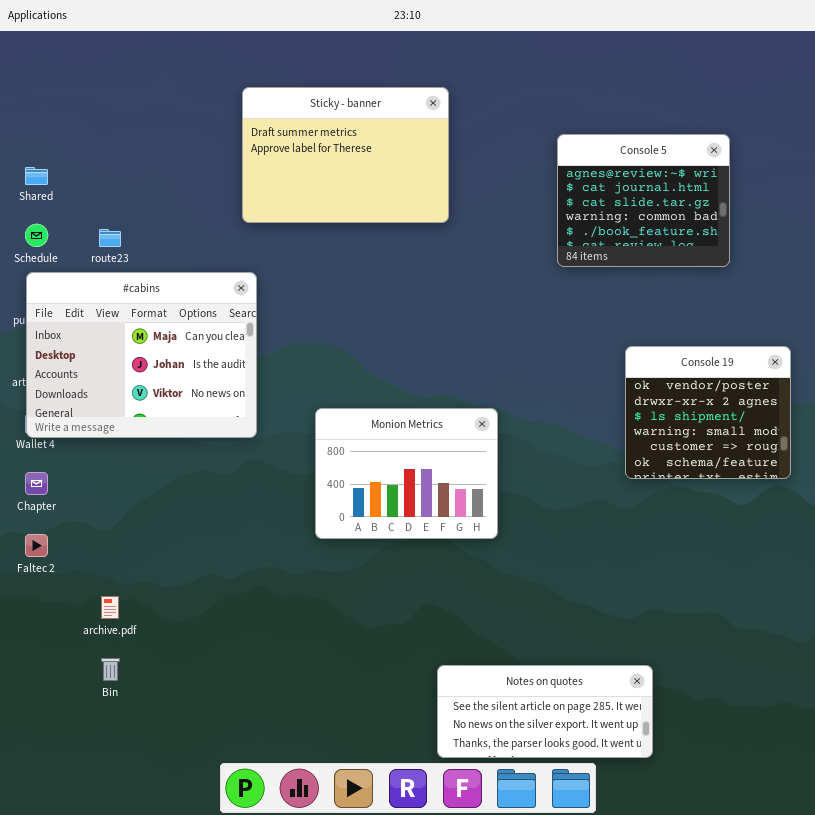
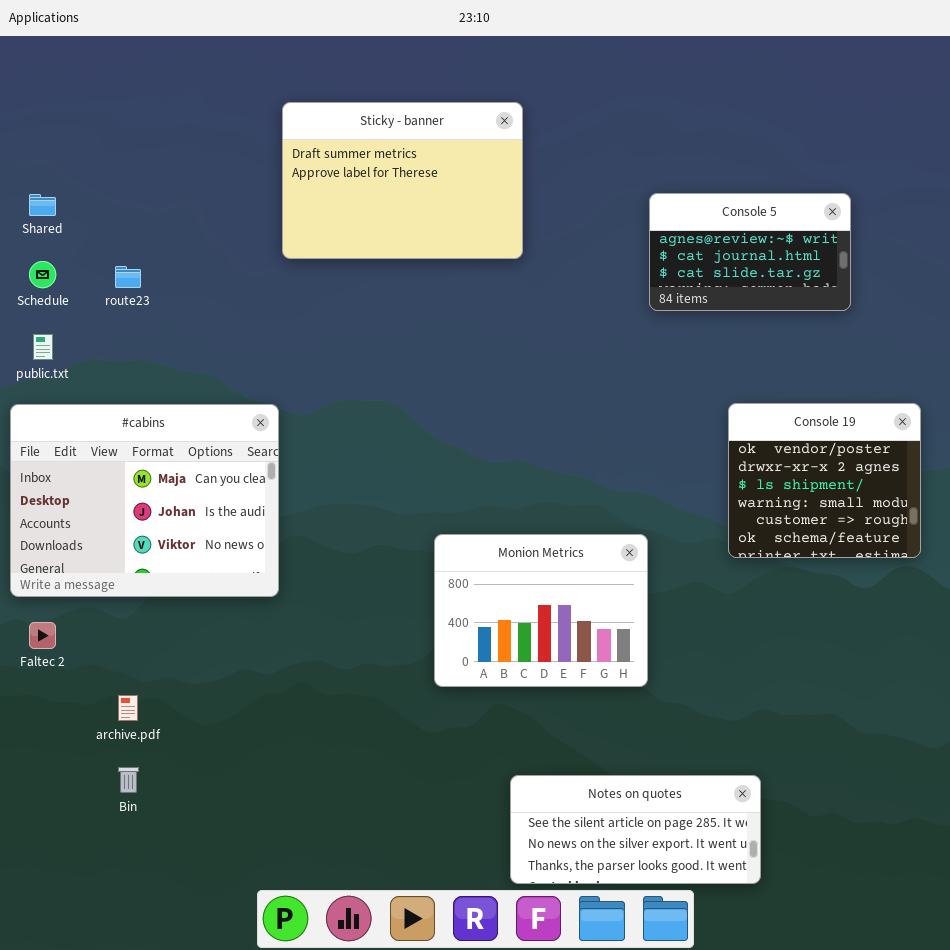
Console 5: [557,134,730,267] -> [649,193,851,311], resized
#cabins: [26,272,257,438] -> [10,404,279,597], moved
Monion Metrics: [315,408,498,539] -> [434,534,648,687], moved

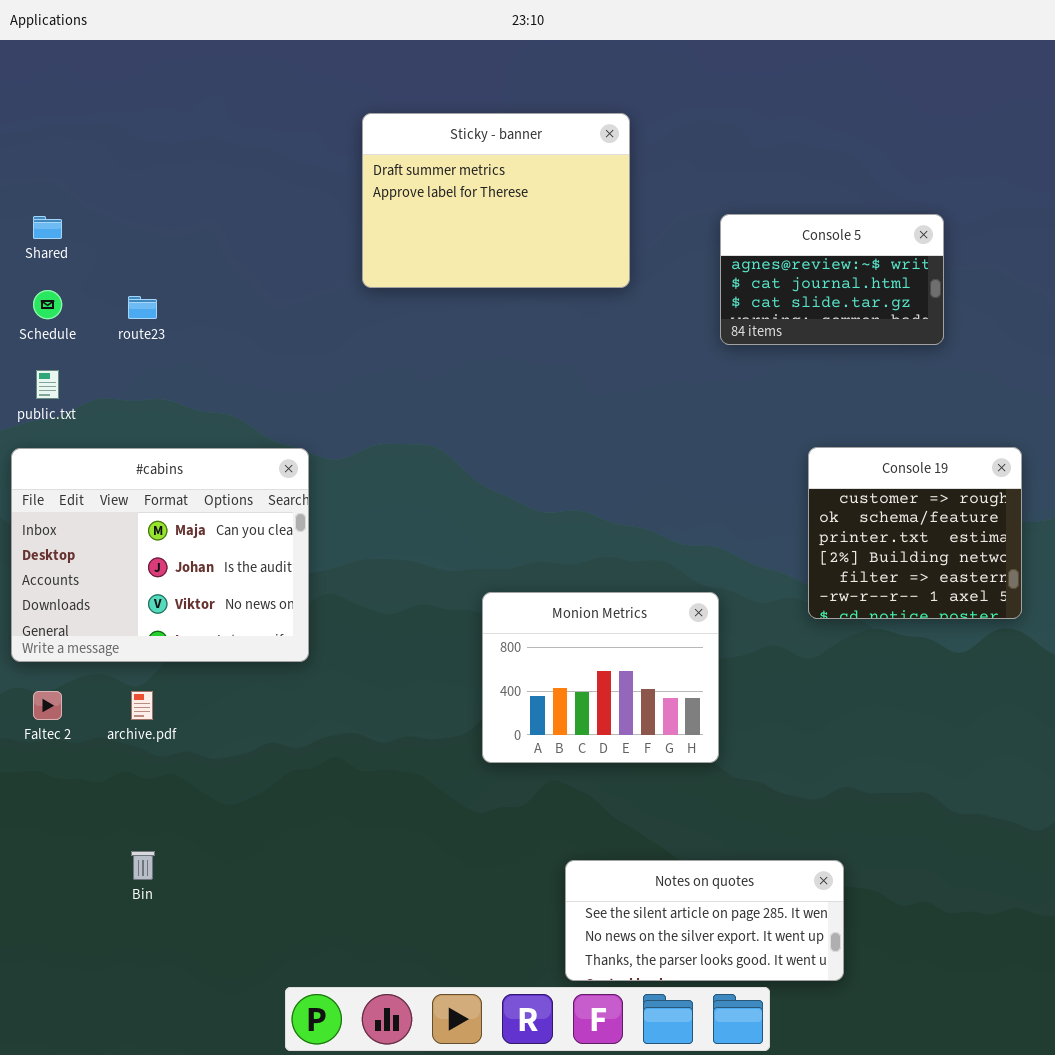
Sticky - banner: [282,102,523,259] -> [362,113,630,288], moved
Console 19: [728,403,921,558] -> [808,447,1022,619], scrolled down 4 rows
archive.pdf: [118,695,138,721] -> [131,691,153,720], moved

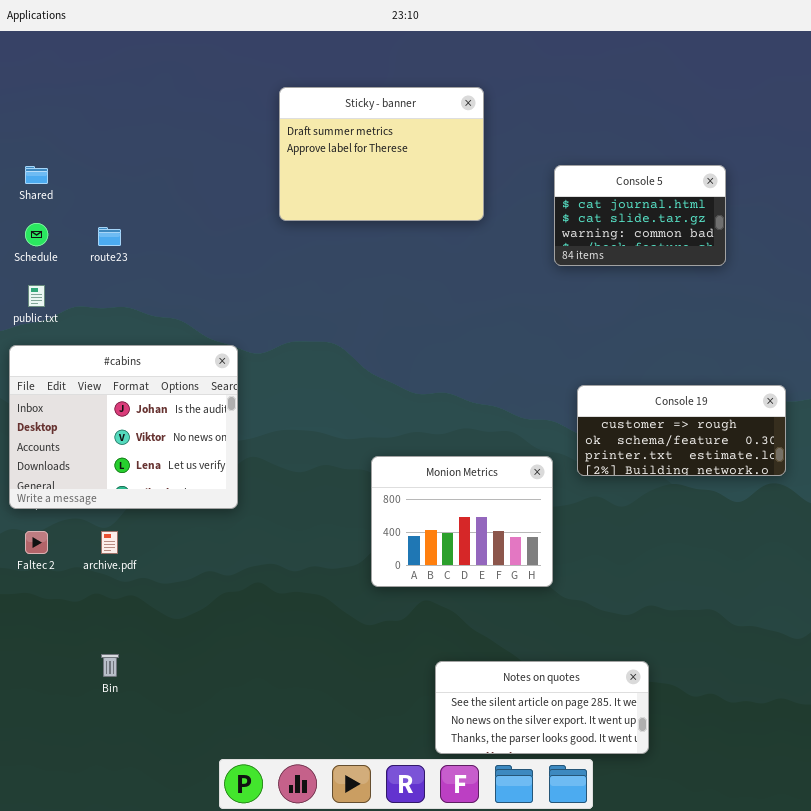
Console 5: [720,214,944,345] -> [554,165,726,266], scrolled down 1 row
Console 19: [808,447,1022,619] -> [577,385,786,476], resized
#cabins: [11,448,309,662] -> [9,345,238,509], scrolled down 1 row

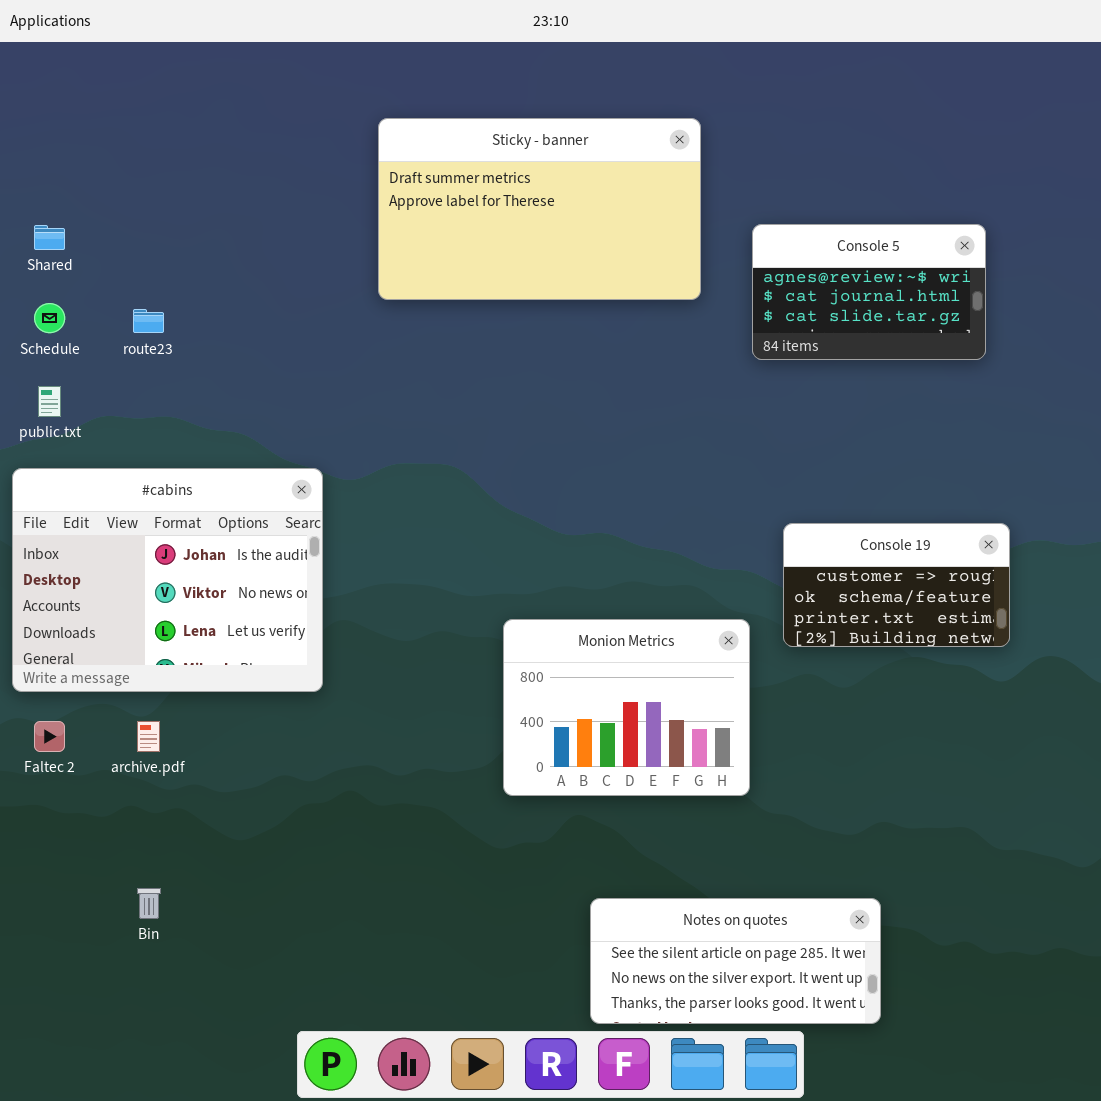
Sticky - banner: [279,87,484,221] -> [378,118,701,300], resized
Console 5: [554,165,726,266] -> [752,224,986,360], scrolled up 1 row
Console 19: [577,385,786,476] -> [783,523,1010,647], resized

